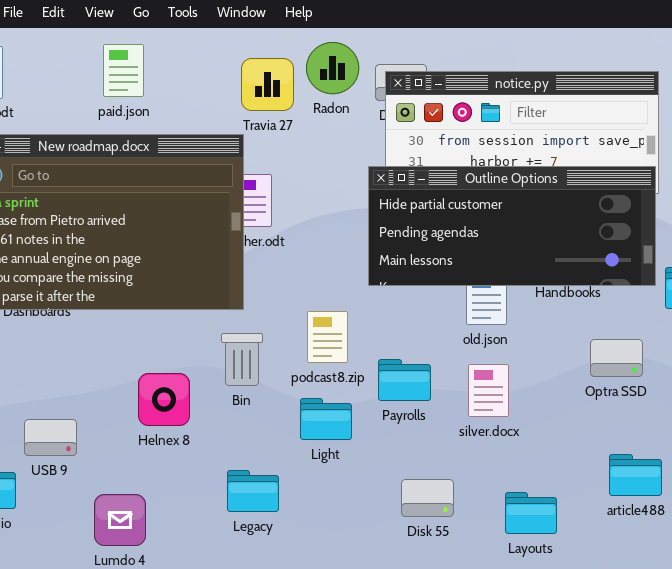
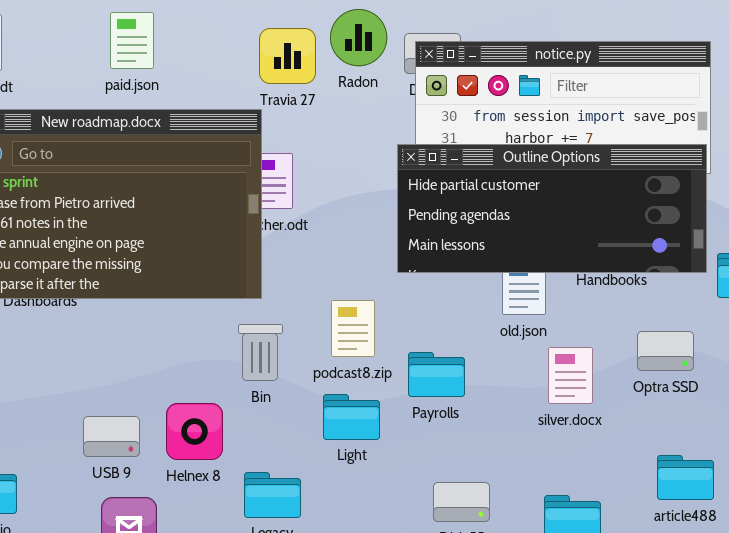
silver.docx: [468,364,509,417] -> [548,347,593,404], moved
Helnex 8: [138,373,190,426] -> [166,403,223,460], moved
USB 9: [24,419,77,456] -> [83,416,140,457], moved

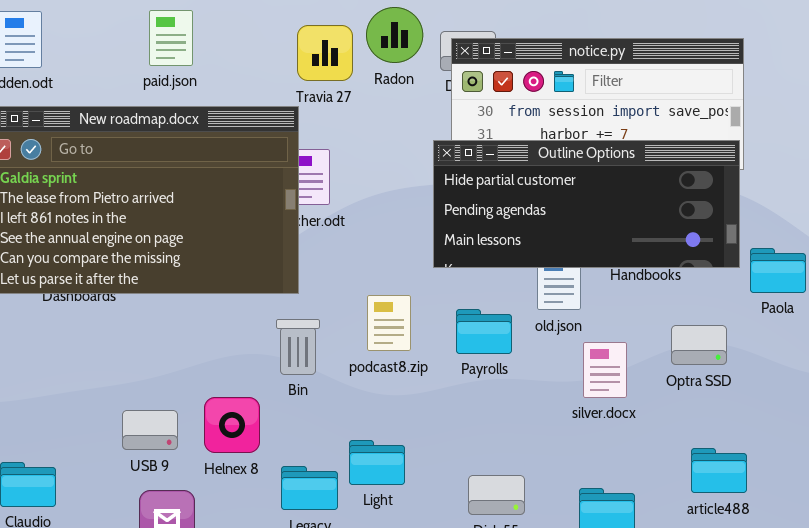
Payrolls: [408,352,465,397] -> [456,309,512,354], moved
Light: [323,394,380,440] -> [349,440,405,485], moved

